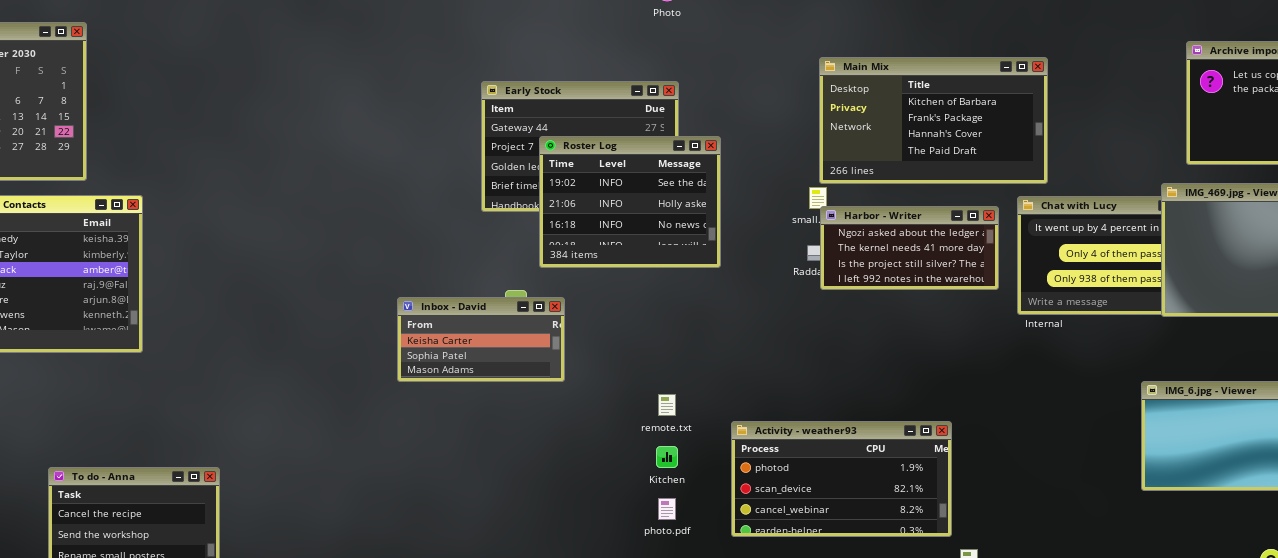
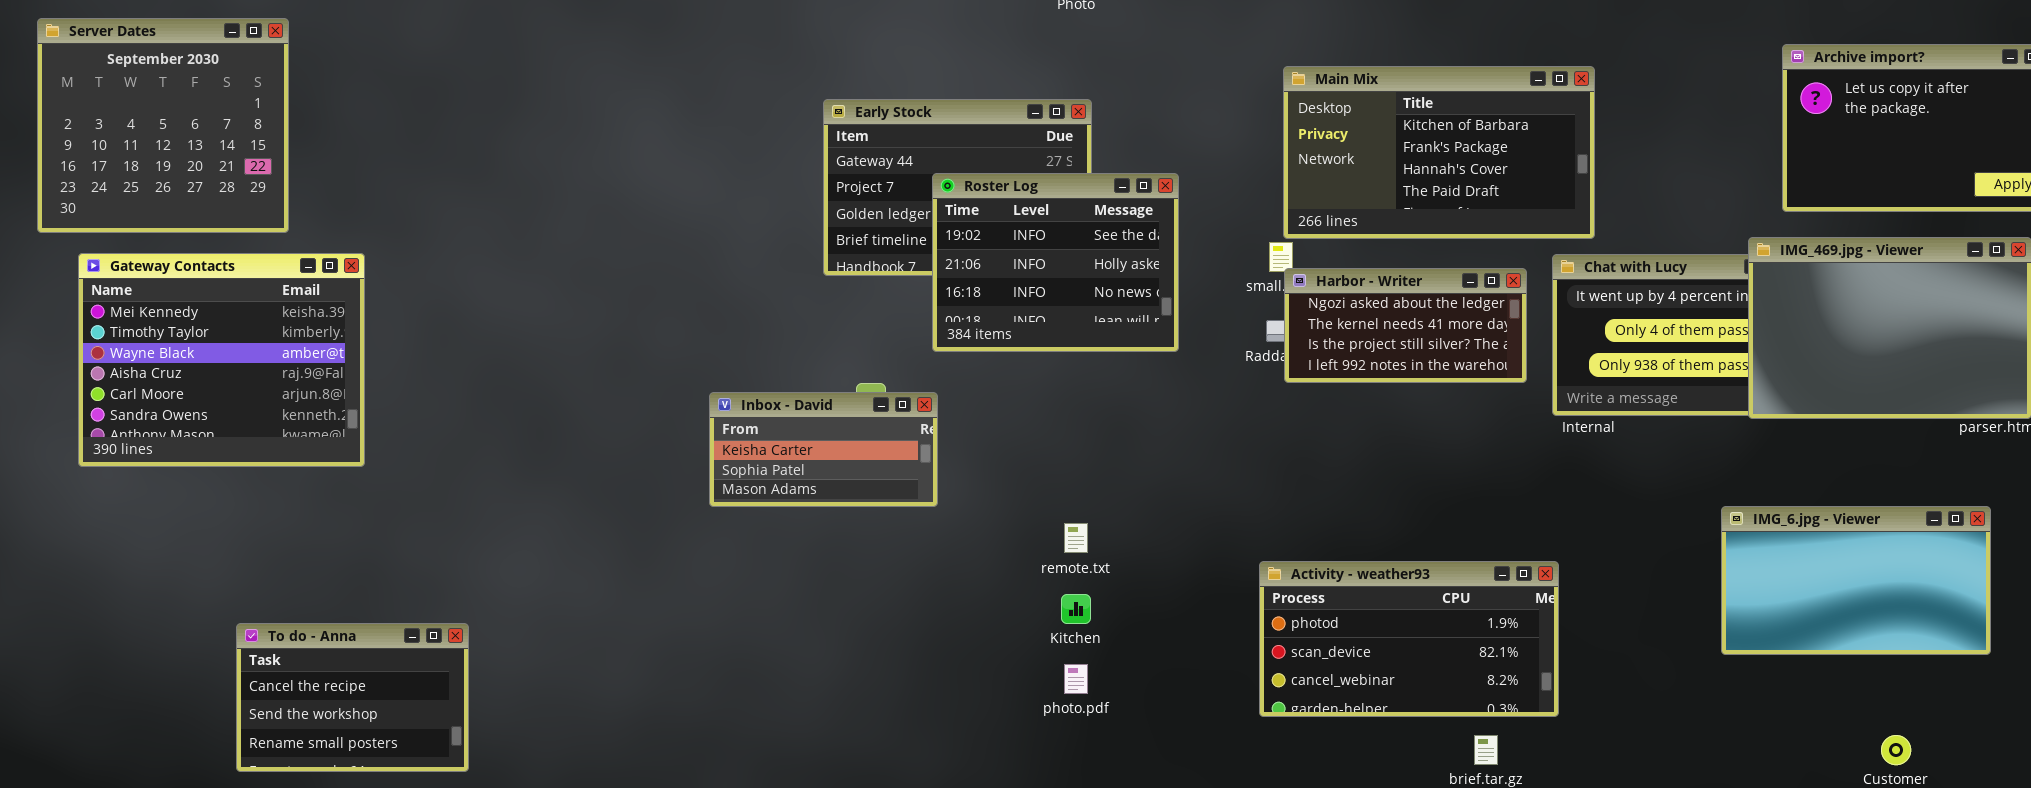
Roster Log: [539,136,721,268] -> [932,173,1179,352], moved
Activity - weather93: [731,421,952,537] -> [1259,561,1559,717], moved

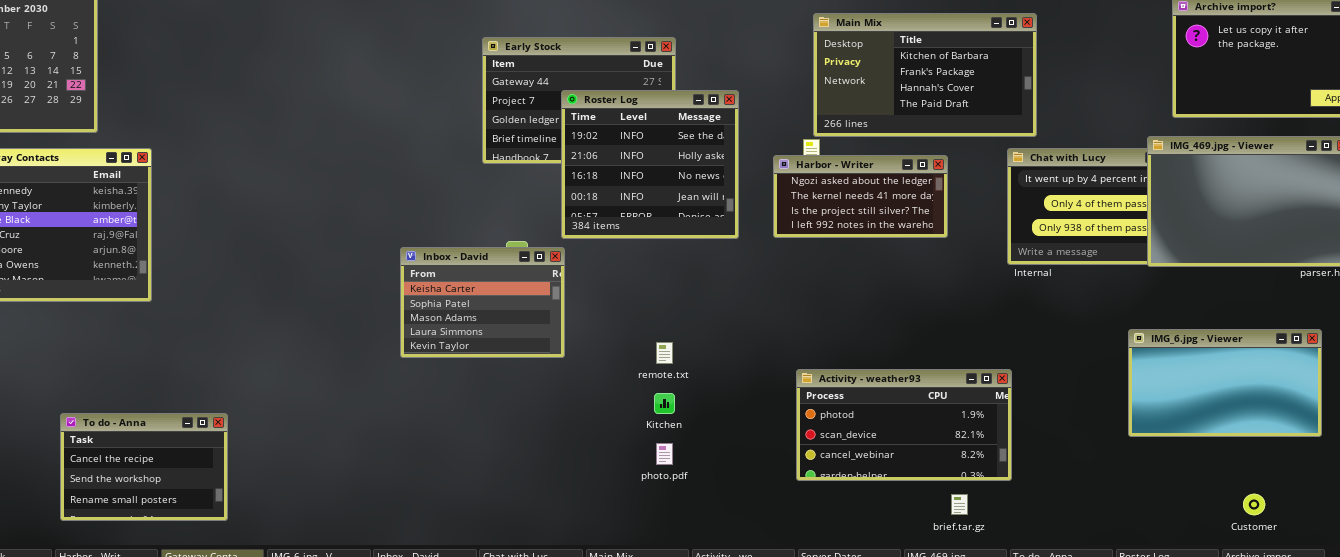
Roster Log: [932,173,1179,352] -> [561,90,739,239], resized
Harbor - Writer: [1284,268,1527,383] -> [773,155,948,238], moved
Inbox - David: [709,392,938,507] -> [400,247,565,358], resized

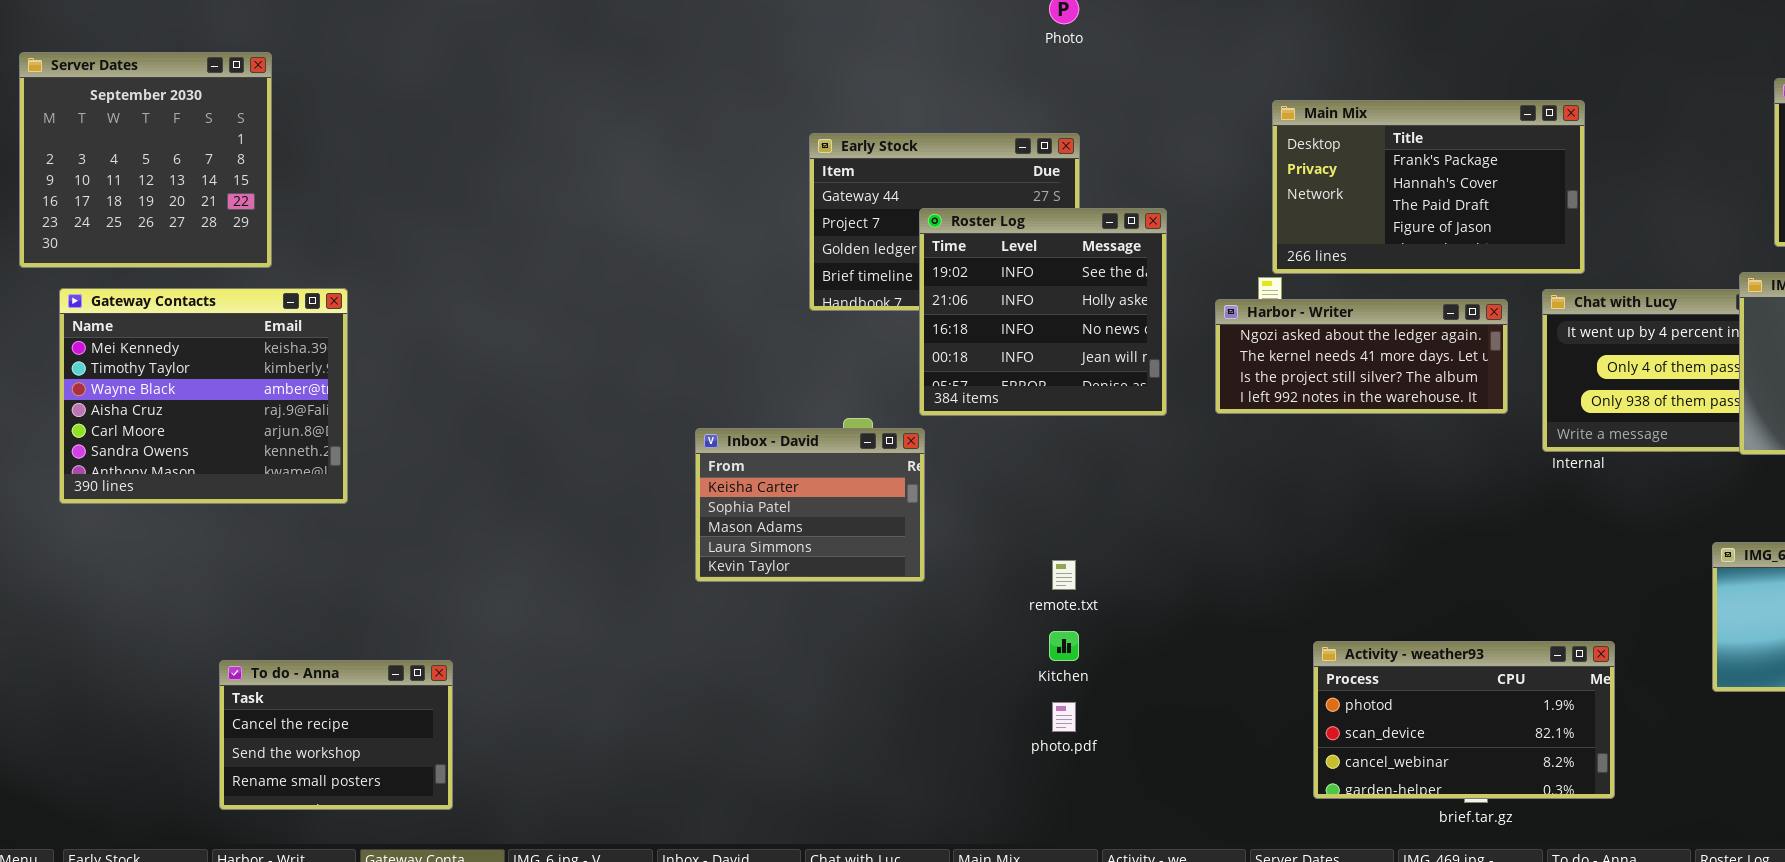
Main Mix: [813,13,1037,137] -> [1272,100,1585,274], scrolled down 1 row
Harbor - Writer: [773,155,948,238] -> [1215,299,1508,414], resized
Activity - weather93: [796,369,1012,481] -> [1313,641,1615,799], moved

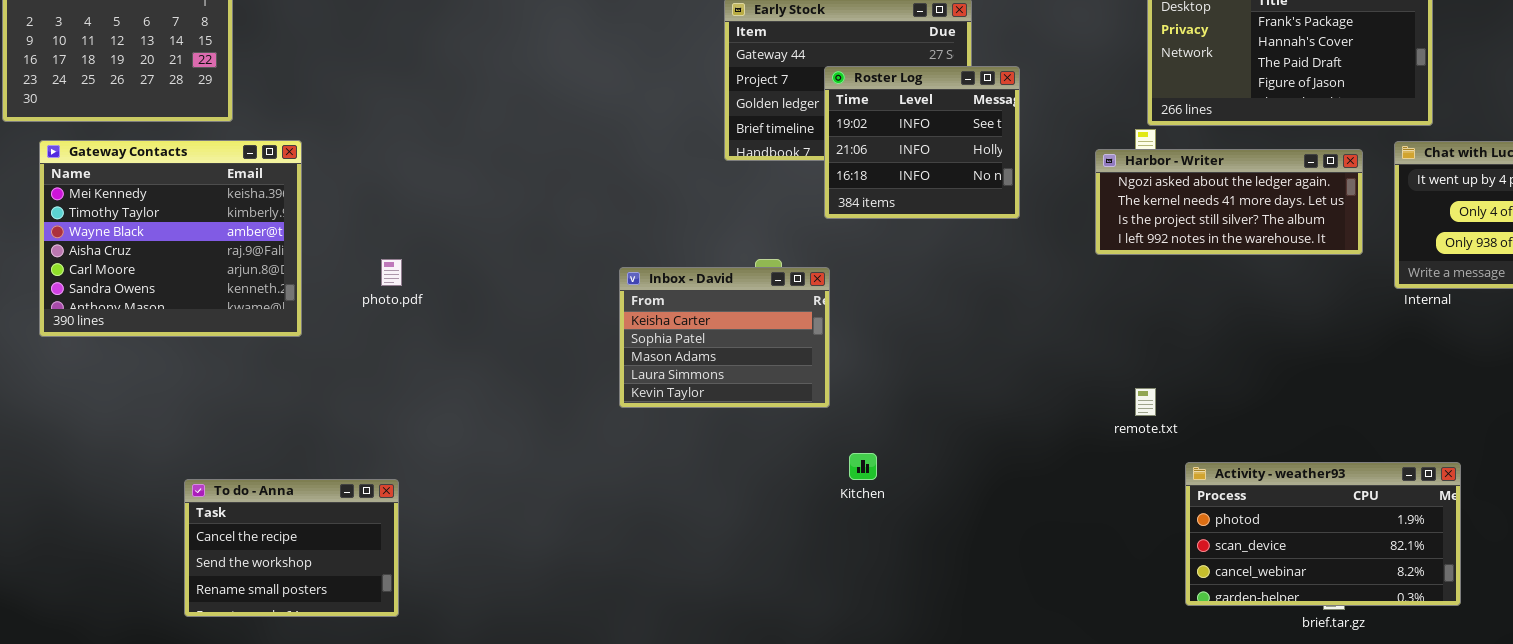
Roster Log: [919,208,1167,416] -> [824,66,1020,219], resized
remote.txt: [1052,560,1076,590] -> [1135,388,1156,416], moved
Kitchen: [1049,631,1079,661] -> [849,453,877,480], moved
photo.pdf: [1052,702,1076,732] -> [381,259,402,286], moved

